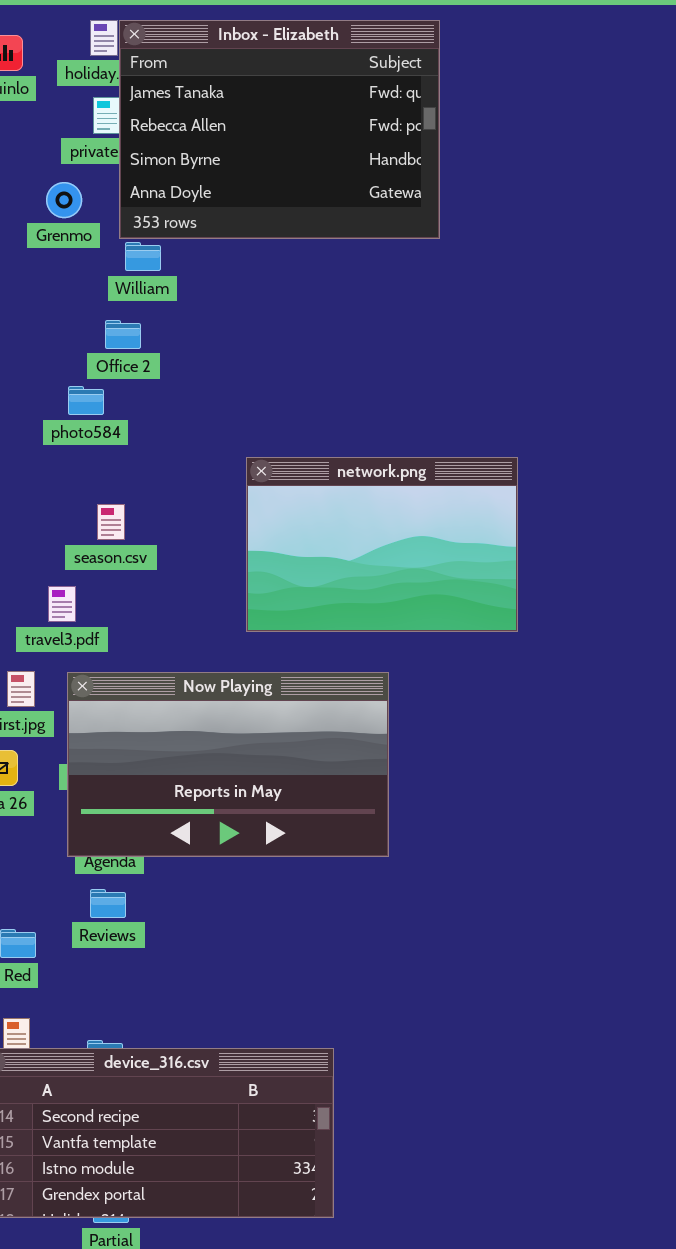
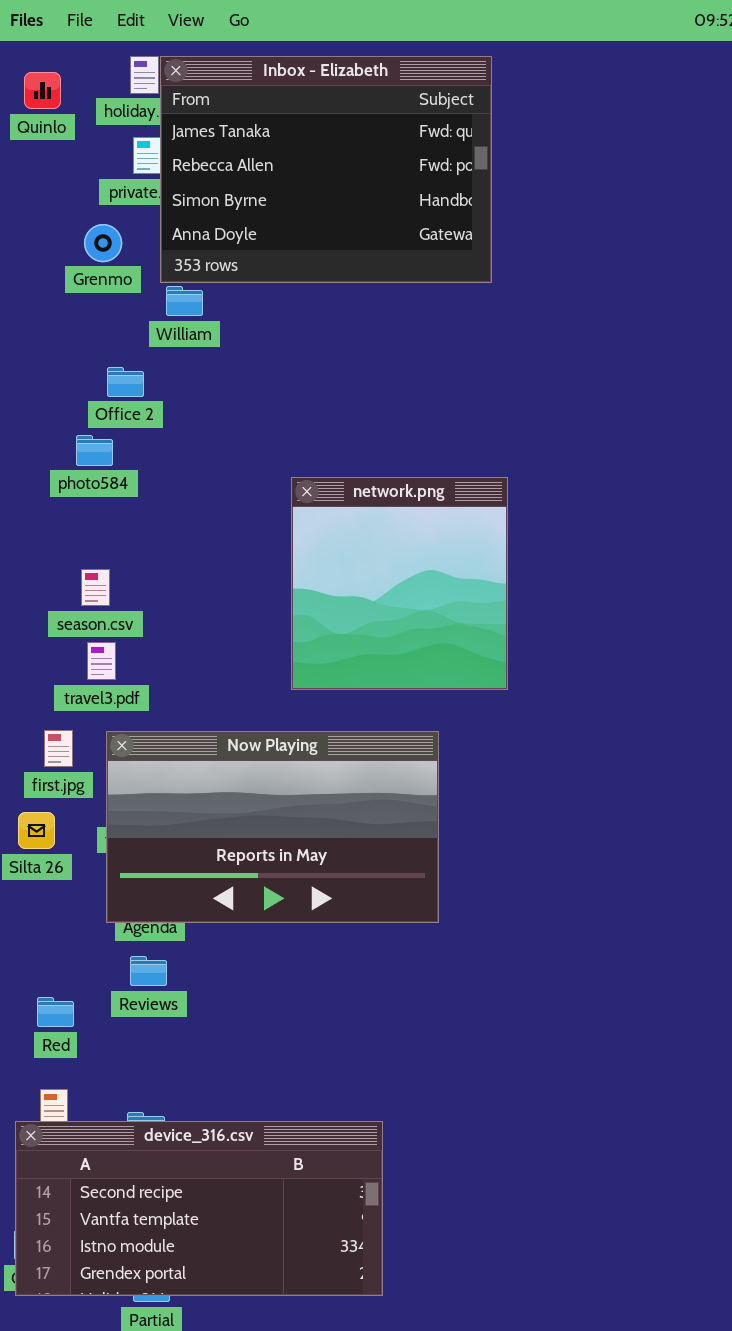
Office 2: [105,320,141,349] -> [107,367,144,397], moved
photo584: [68,386,104,415] -> [76,435,113,466], moved
network.png: [246,457,518,632] -> [291,477,508,690], resized
season.csv: [97,504,125,540] -> [81,569,110,606], moved

